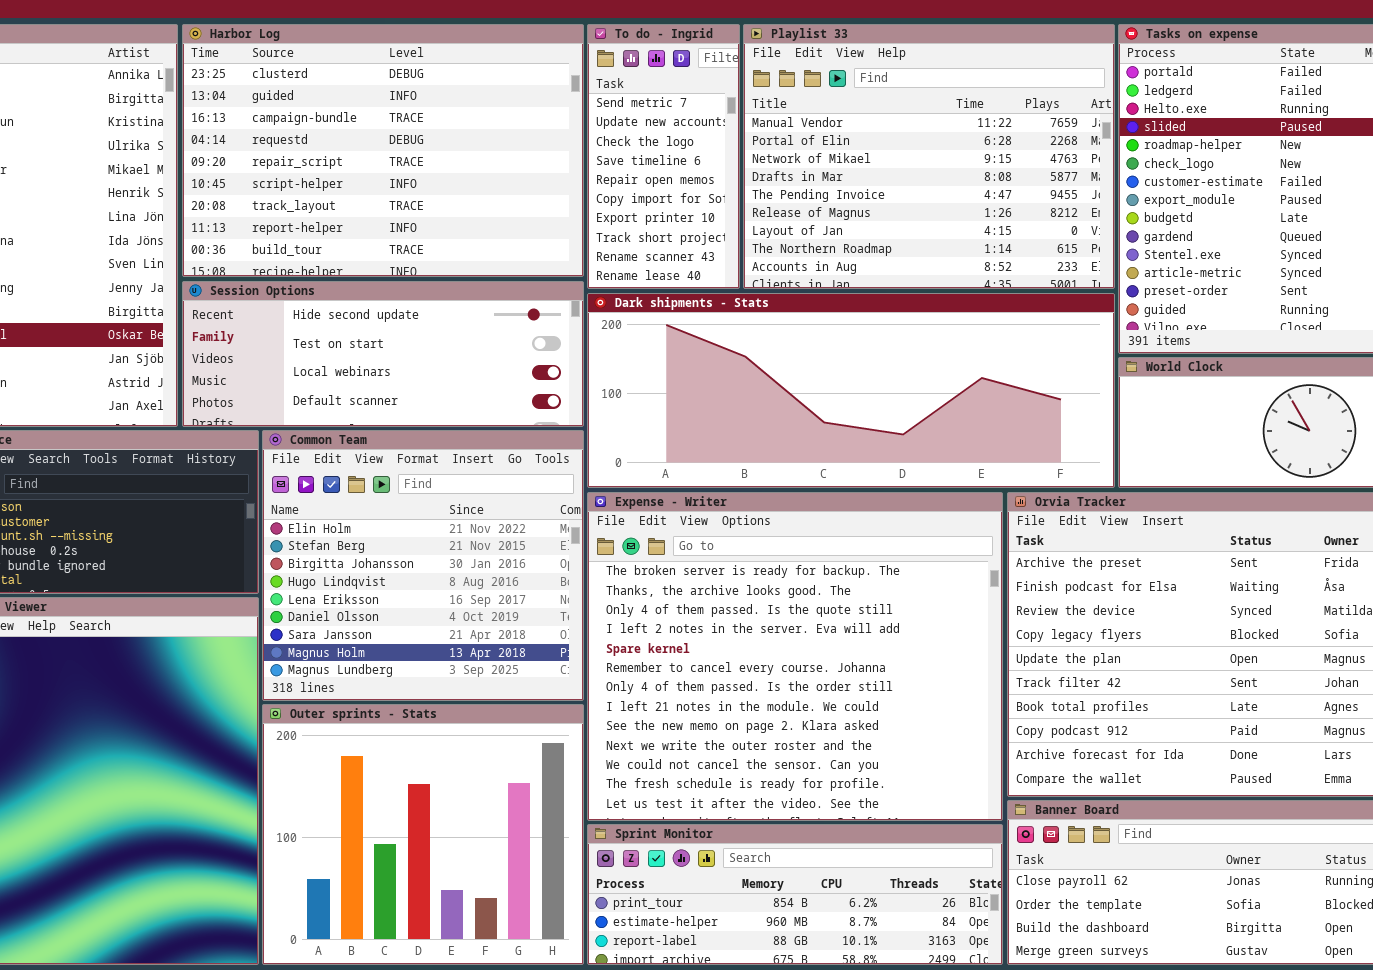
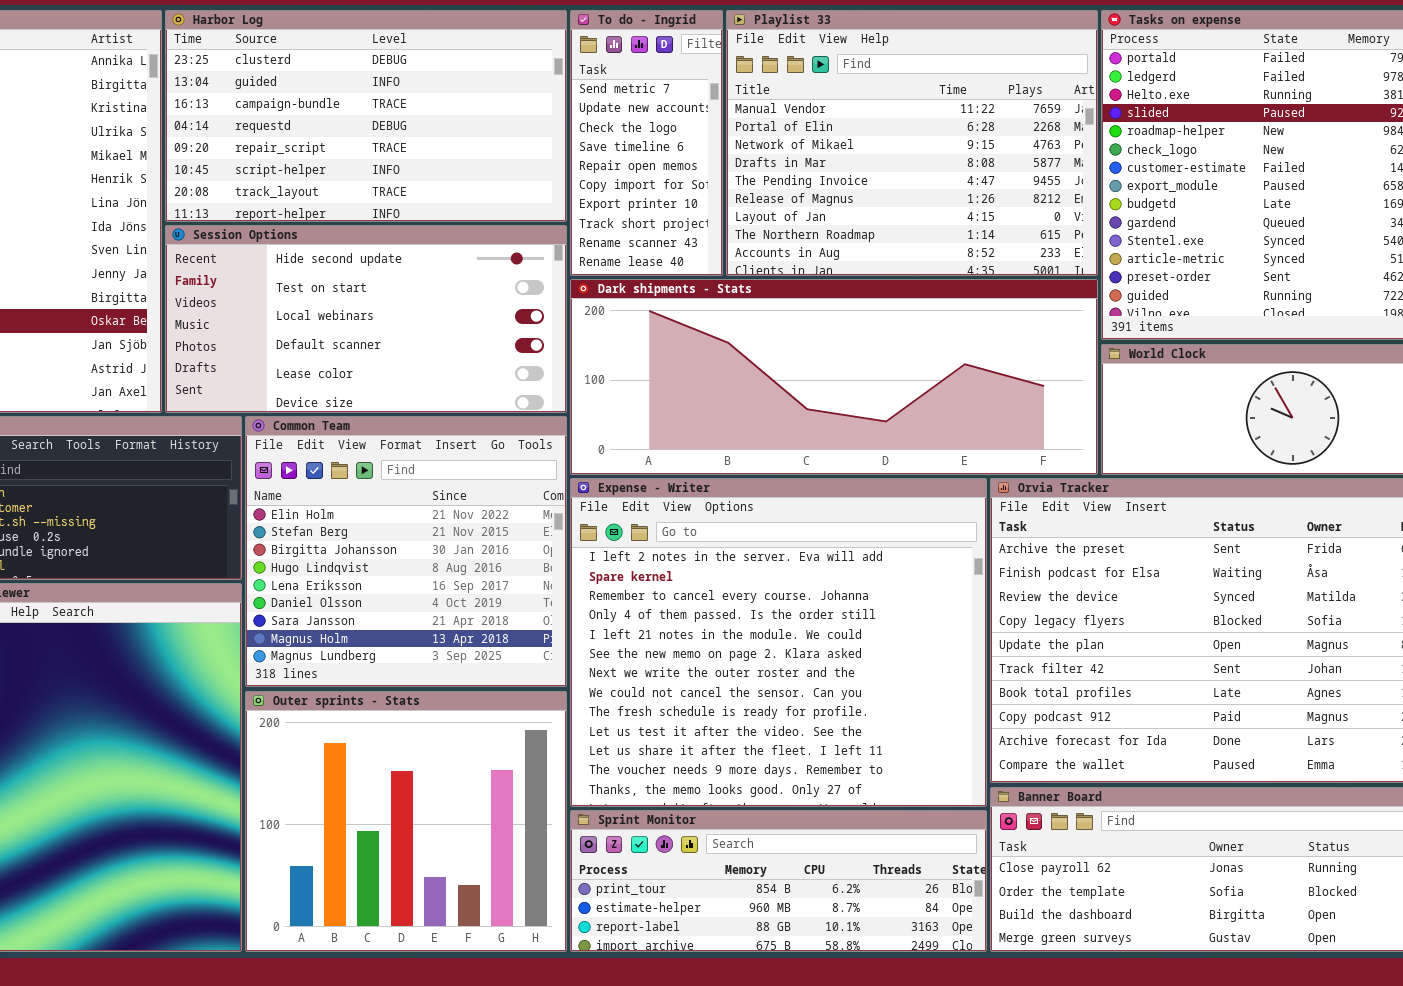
Harbor Log: [182,24,584,277] -> [165,10,567,222], resized
Session Options: [182,281,584,427] -> [165,225,567,413], resized
Expense - Writer: [587,492,1003,821] -> [570,478,987,807], scrolled down 3 rows

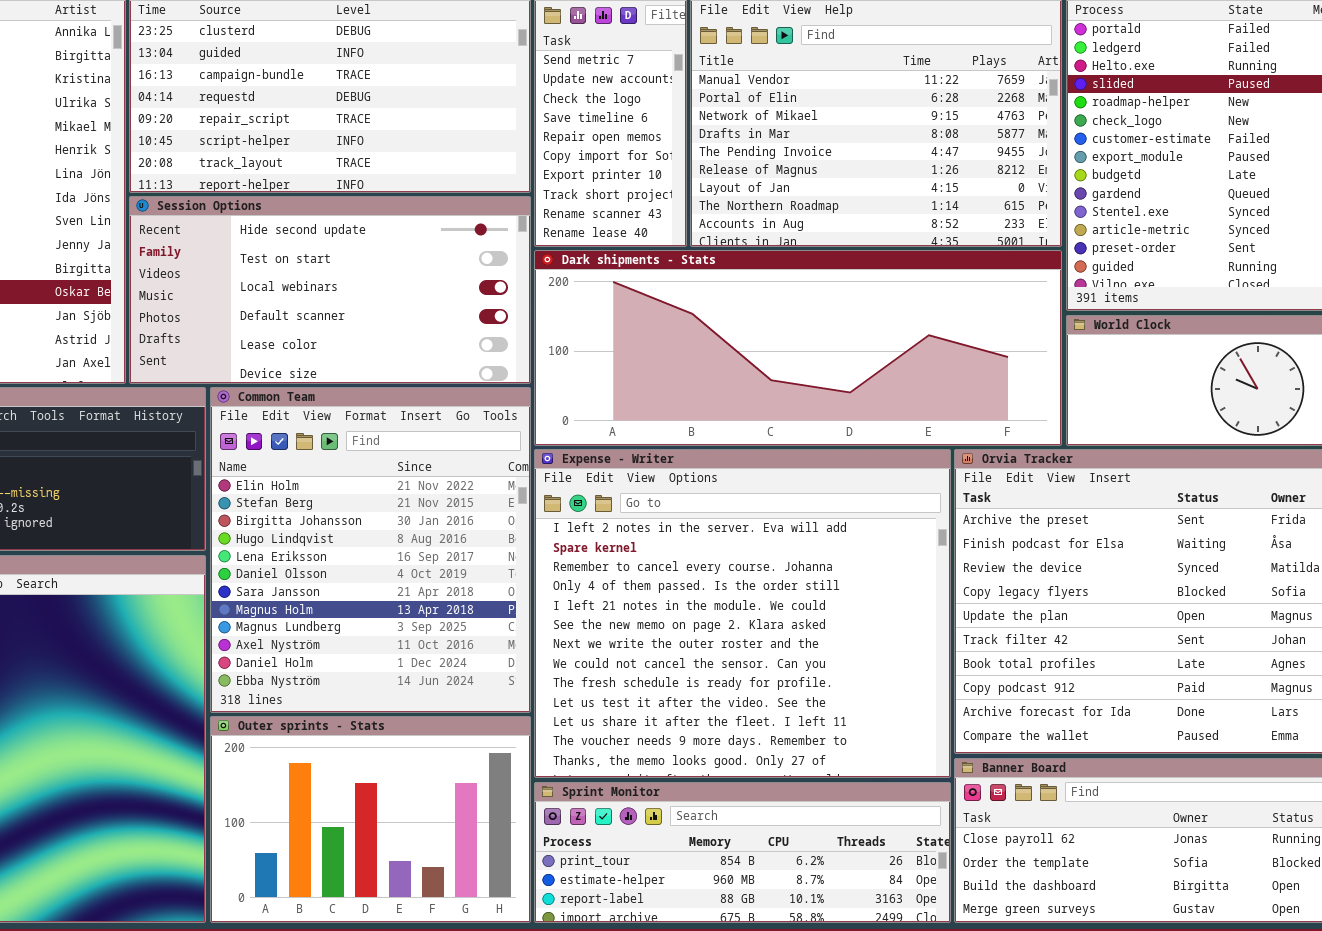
Common Team: [245,416,567,687] -> [210,387,531,713], resized
Outer sprints - Stats: [245,691,567,952] -> [210,716,531,923], resized

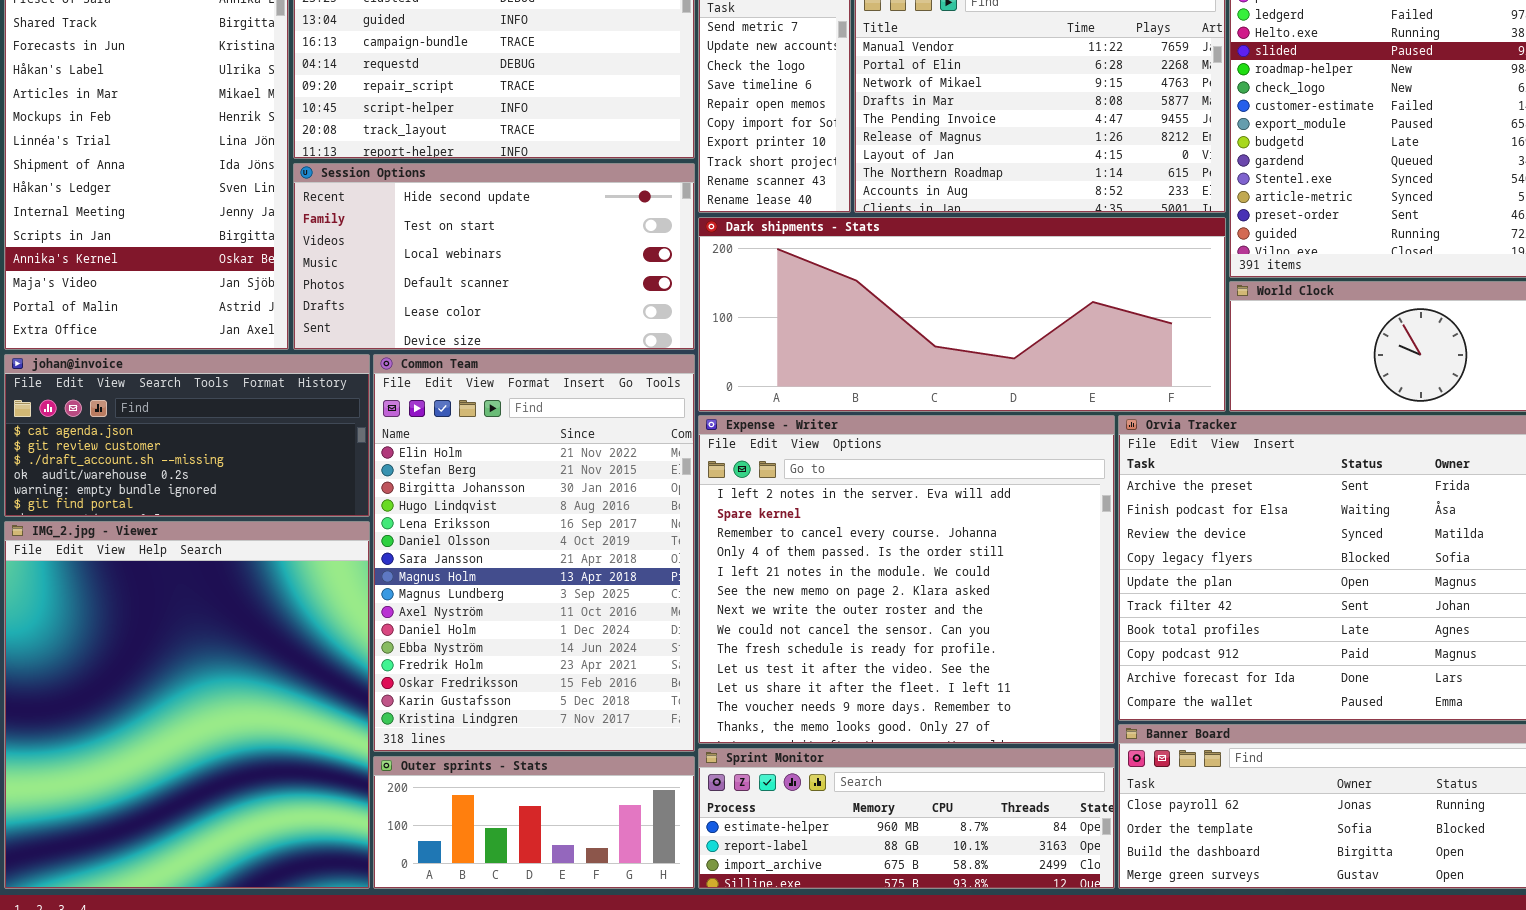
Common Team: [210,387,531,713] -> [373,354,695,752], resized
Outer sprints - Stats: [210,716,531,923] -> [373,756,695,889], resized
Sprint Monitor: [534,782,951,923] -> [698,748,1115,889], scrolled down 1 row

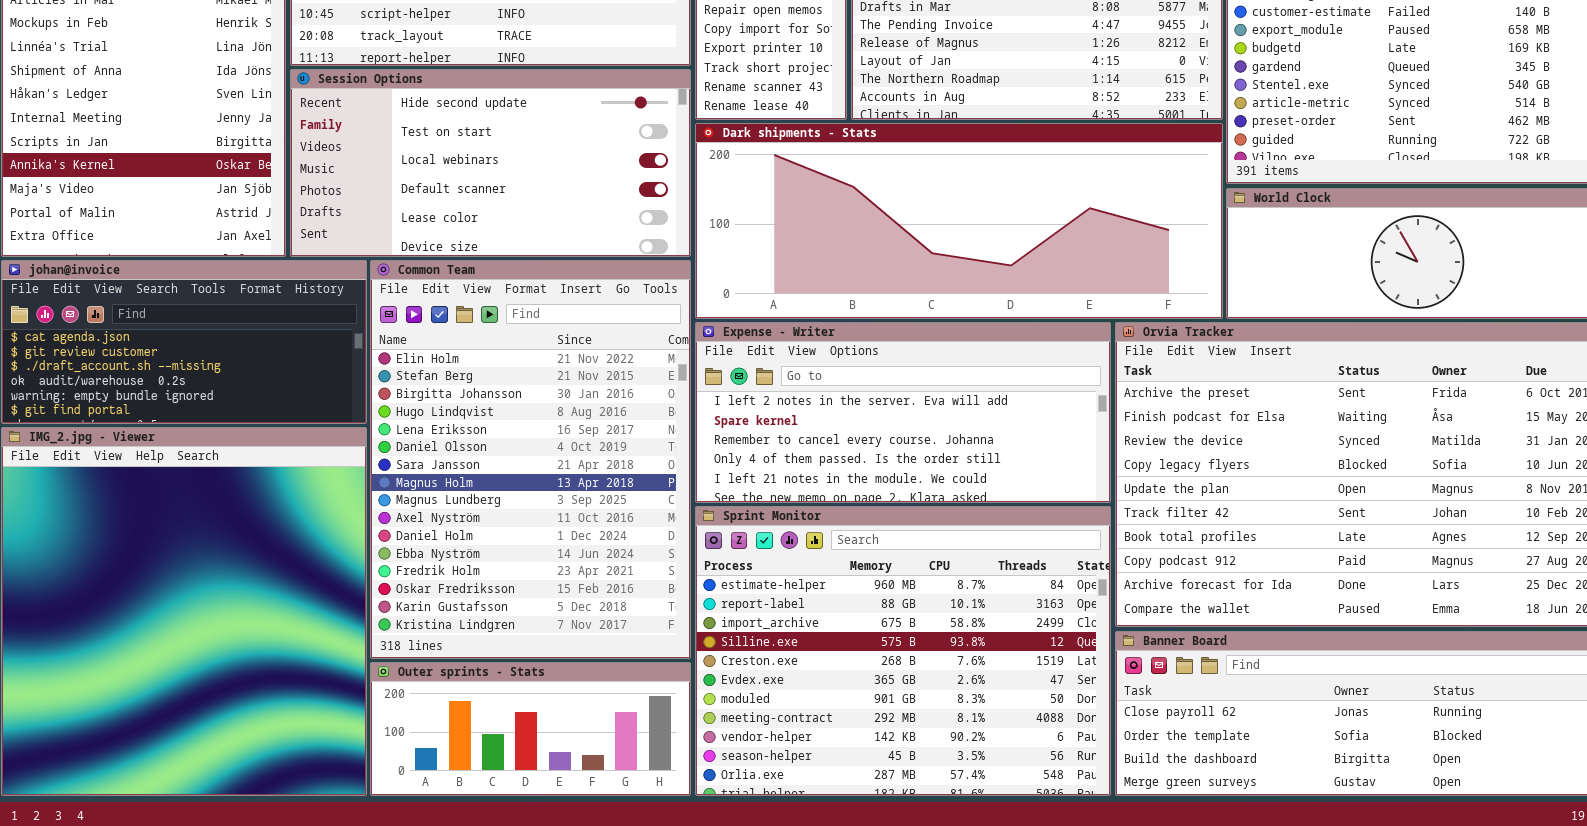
Expense - Writer: [698,415,1115,744] -> [695,322,1111,503], resized
Sprint Monitor: [698,748,1115,889] -> [695,506,1111,796], resized

